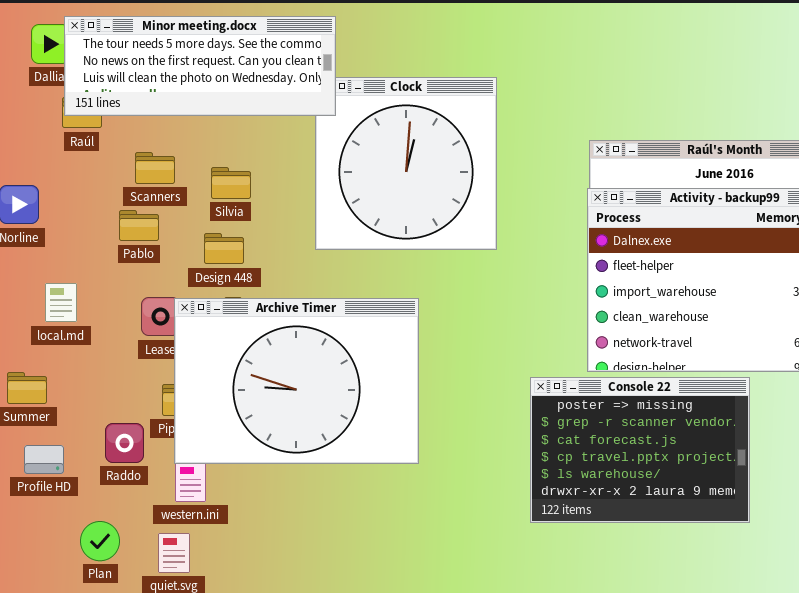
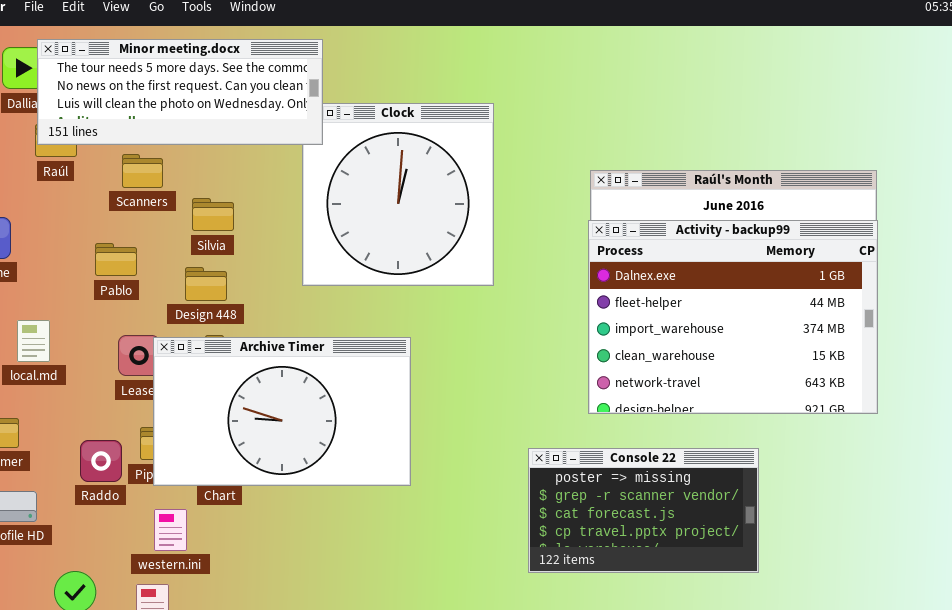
Scanners: [135,152,175,184] -> [122,154,163,188], moved
Archive Timer: [174,298,419,464] -> [153,337,411,486], resized
Console 22: [530,377,750,523] -> [528,448,759,573], resized
Raddo: [105,423,144,463] -> [80,440,122,482], moved

